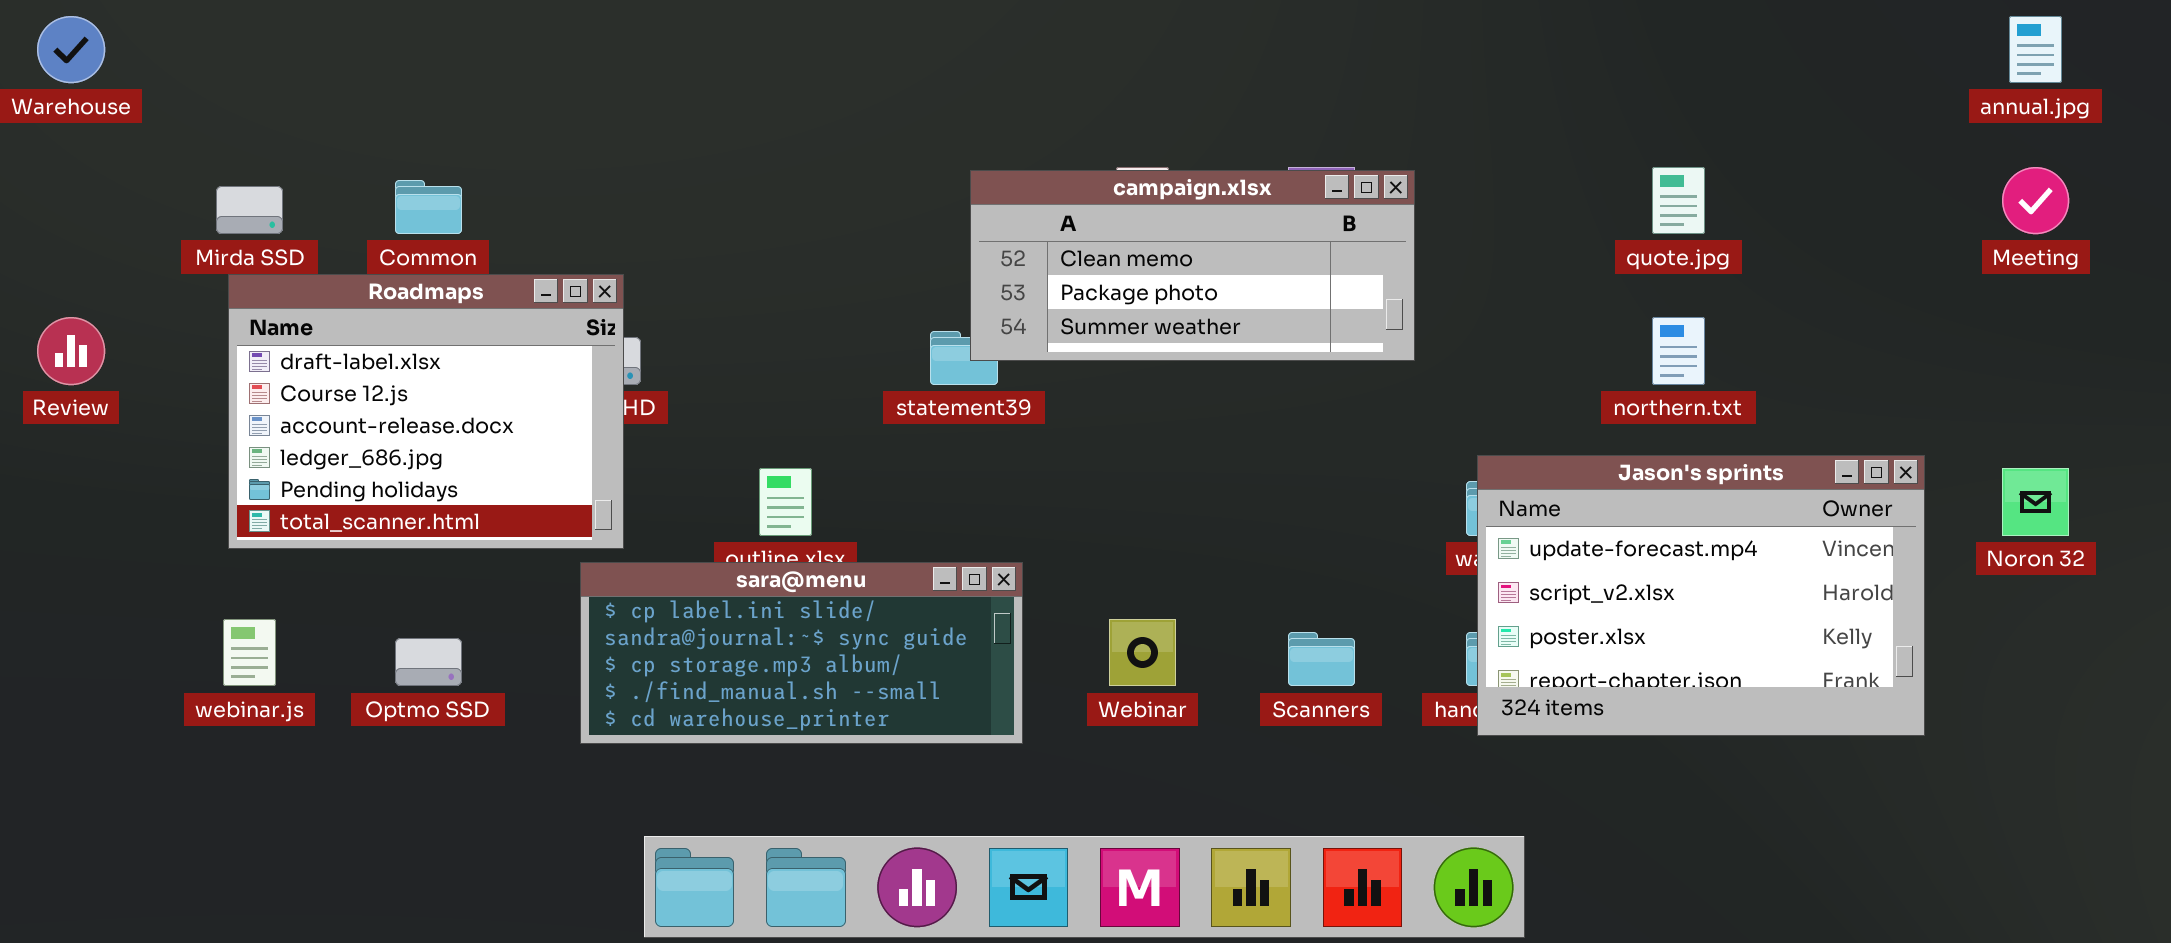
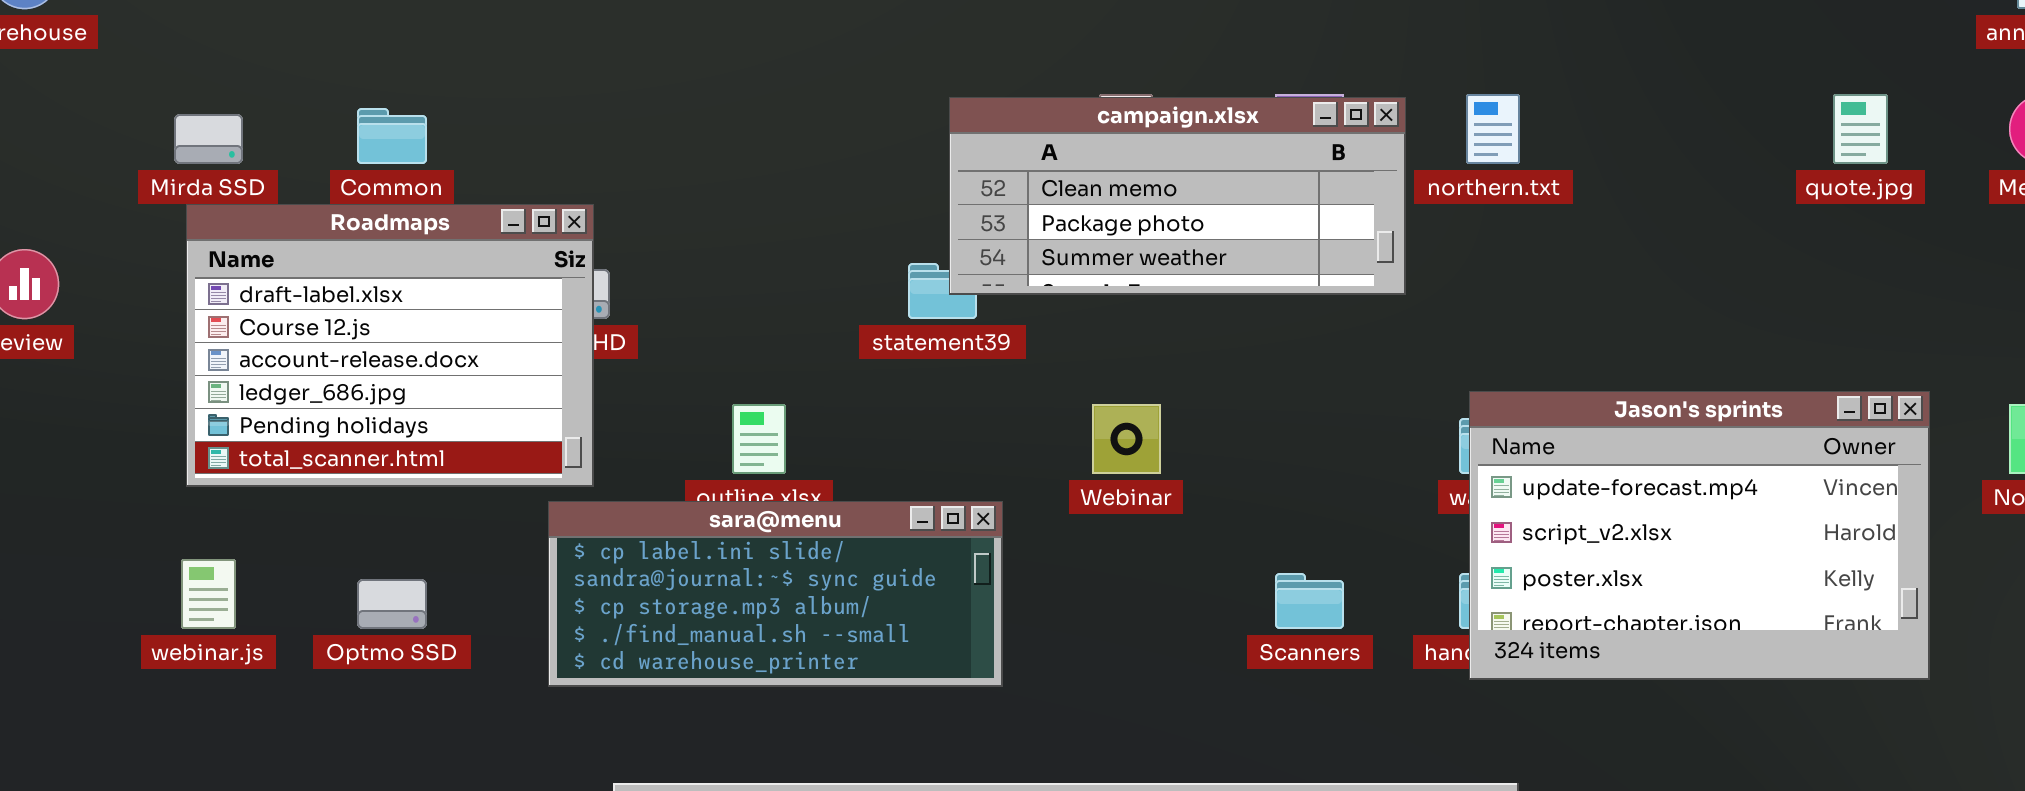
quote.jpg: [1652,167,1705,234] -> [1833,94,1888,164], moved
northern.txt: [1652,317,1705,385] -> [1466,94,1520,164], moved
Webinar: [1109,619,1176,686] -> [1092,404,1161,474], moved

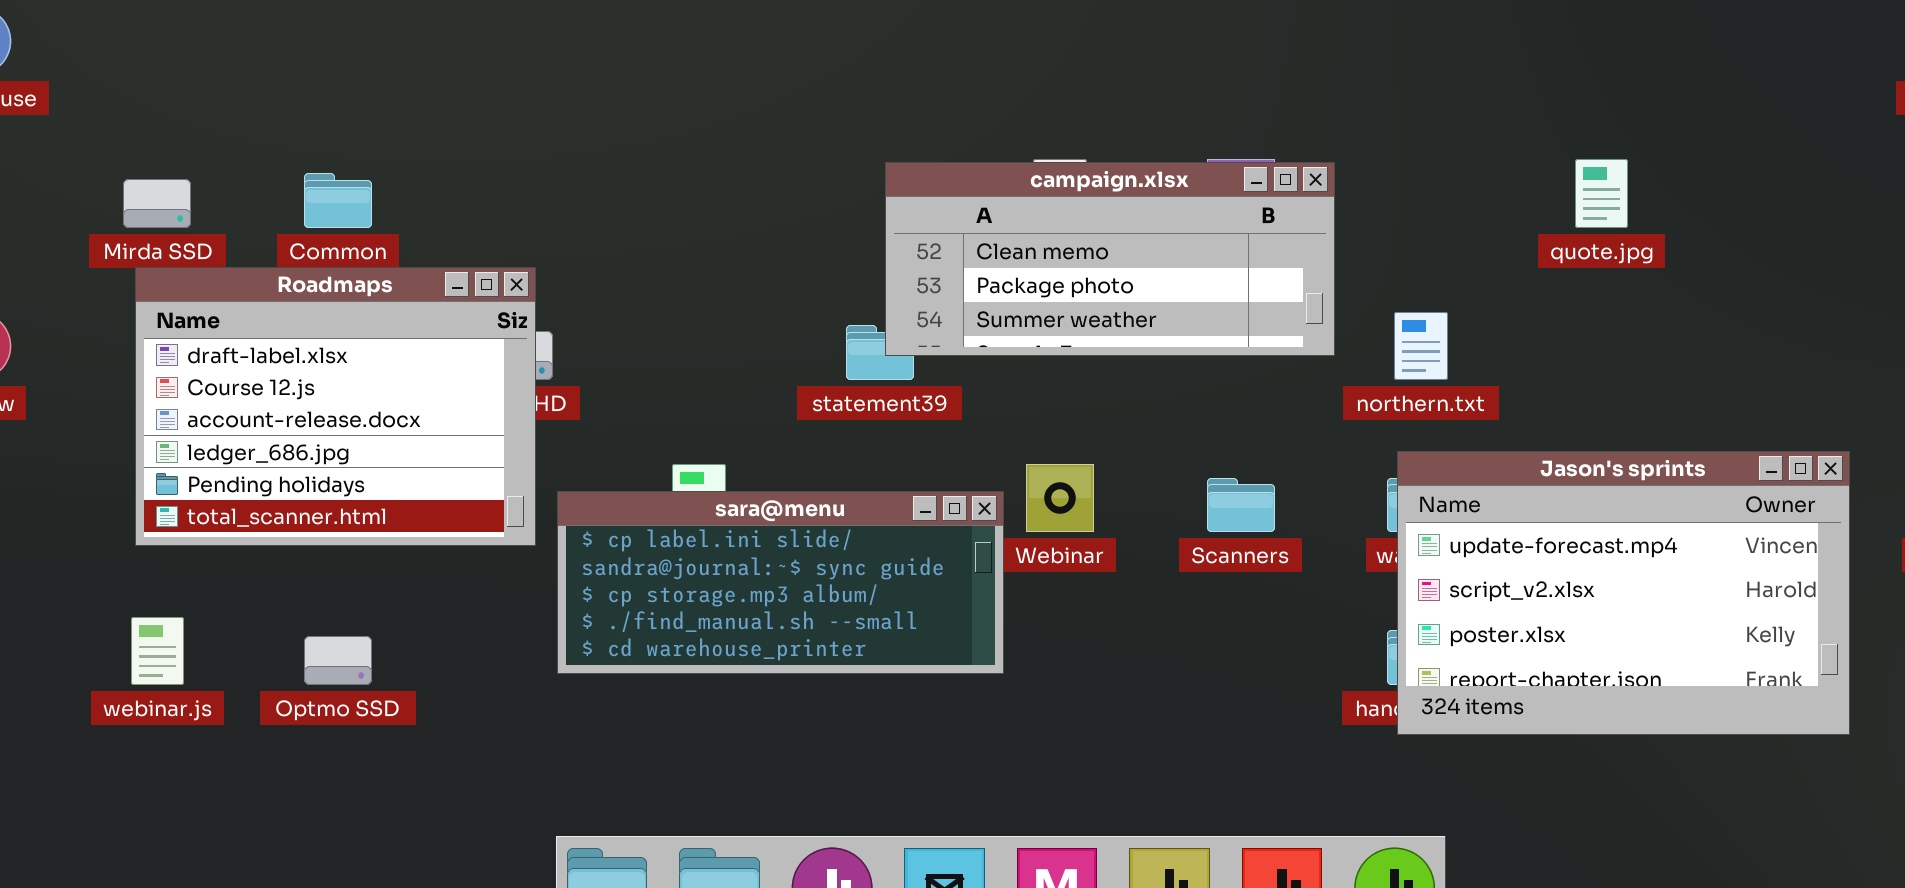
northern.txt: [1466,94,1520,164] -> [1394,312,1448,380], moved
quote.jpg: [1833,94,1888,164] -> [1575,159,1628,228], moved
sara@menu: [548,501,1003,687] -> [557,491,1004,674], moved
Scanners: [1275,573,1344,629] -> [1207,478,1275,532], moved

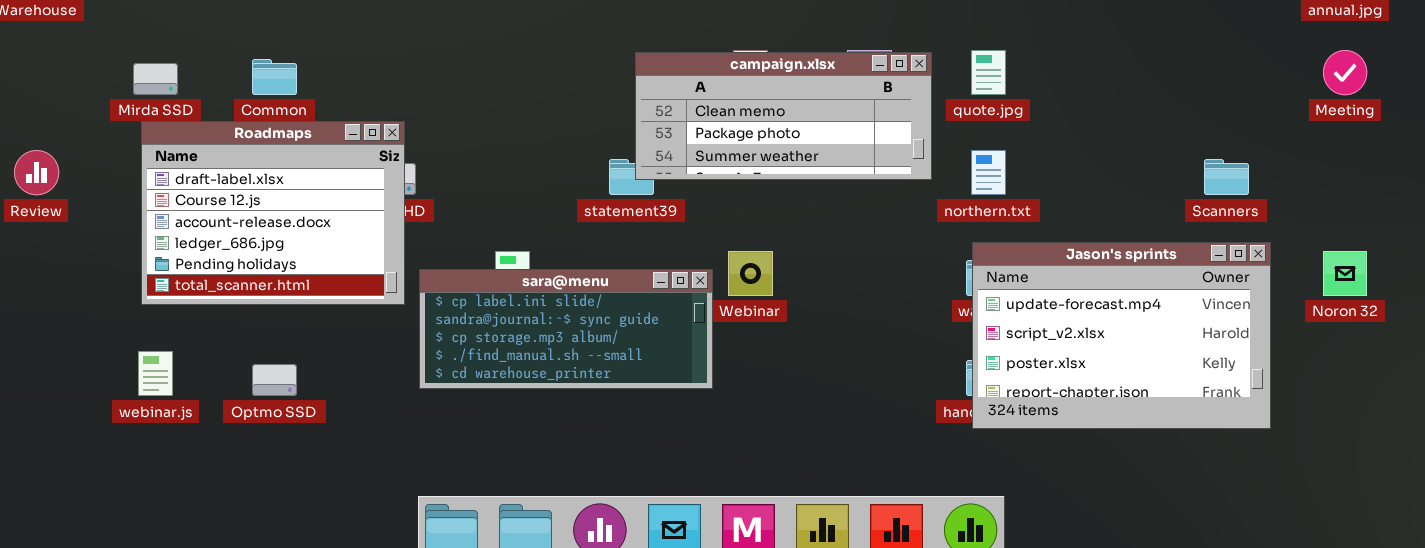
quote.jpg: [1575,159,1628,228] -> [971,50,1006,95], moved
Scanners: [1207,478,1275,532] -> [1204,159,1249,195], moved

